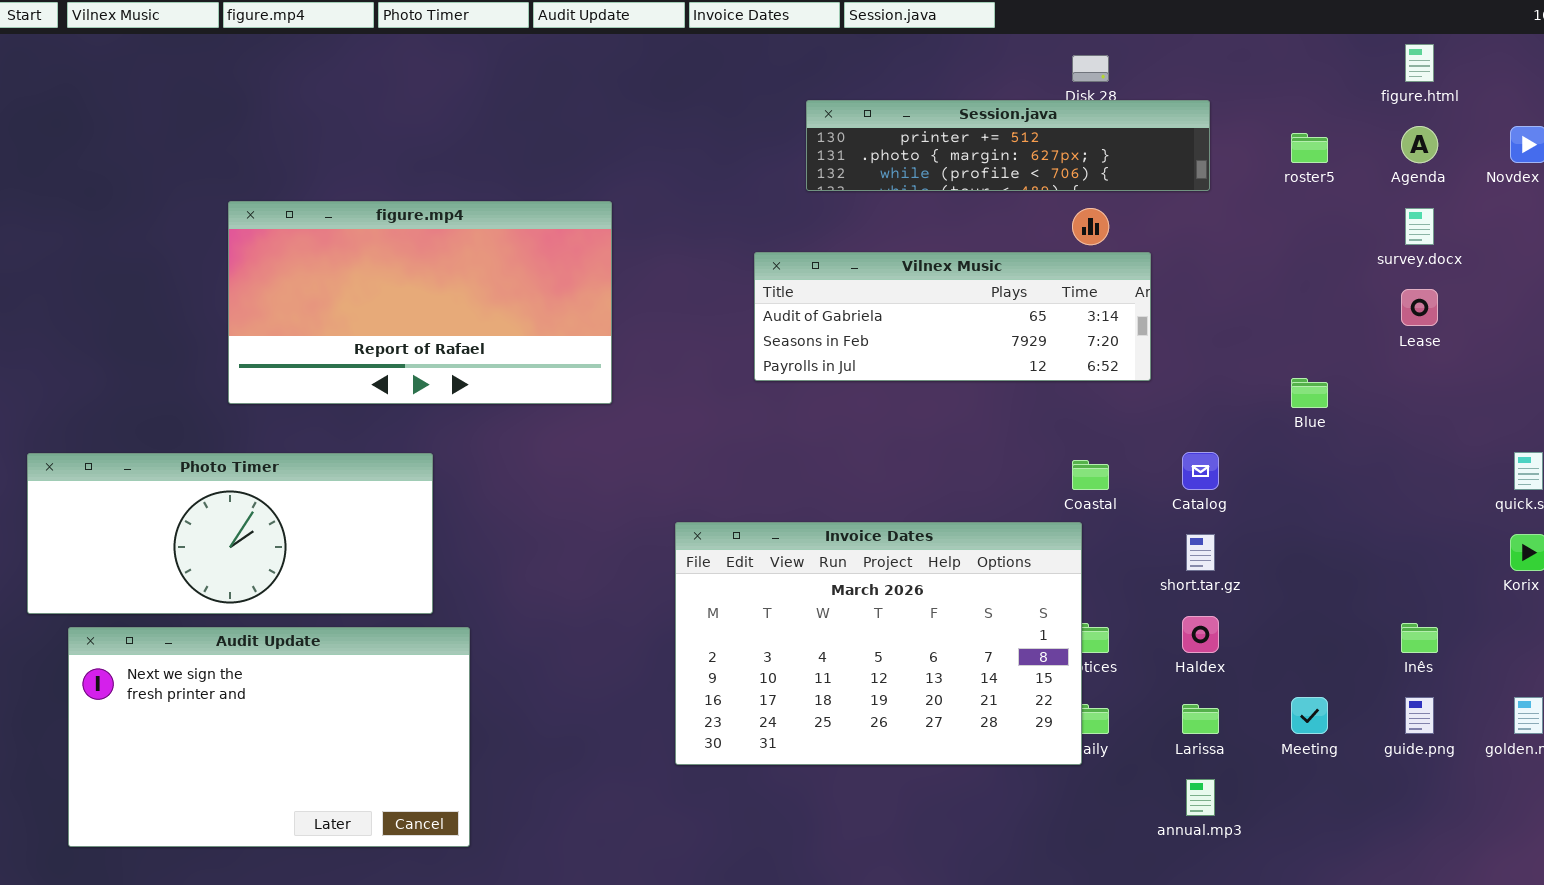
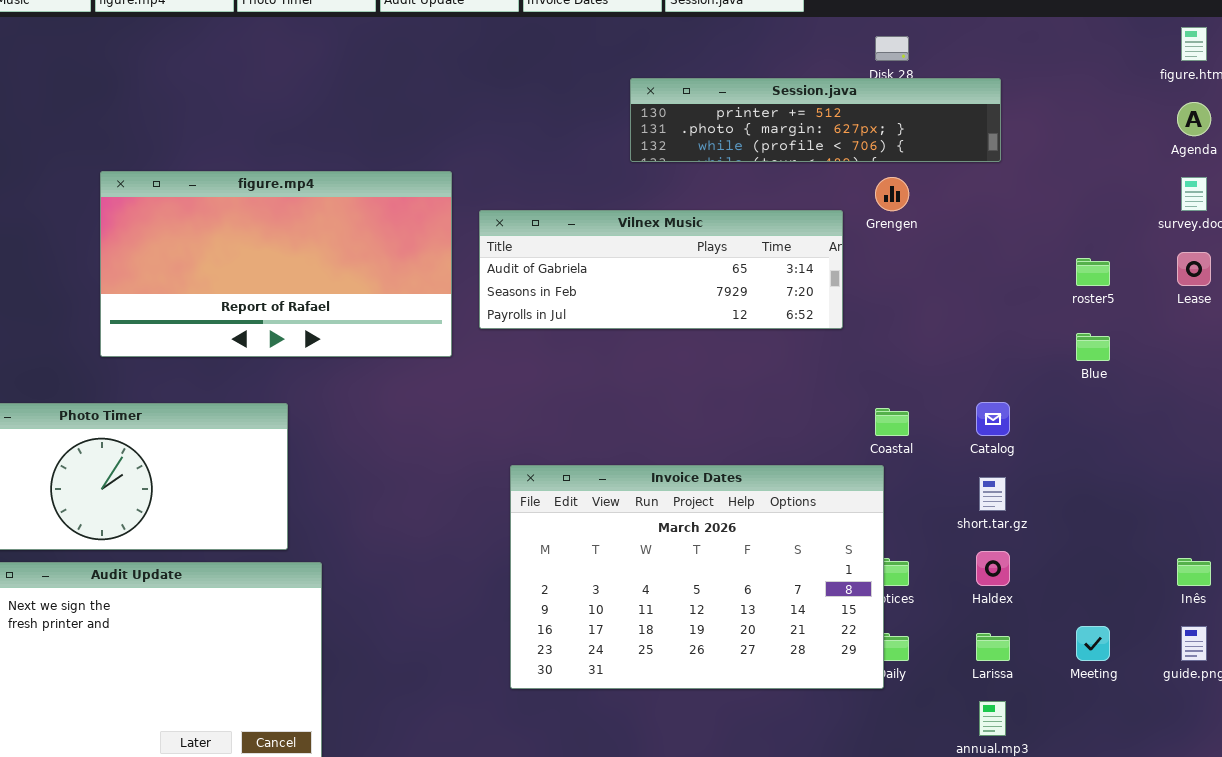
roster5: [1291,133,1328,163] -> [1076,258,1110,286], moved
Vilnex Music: [754,252,1151,381] -> [479,210,843,329], moved

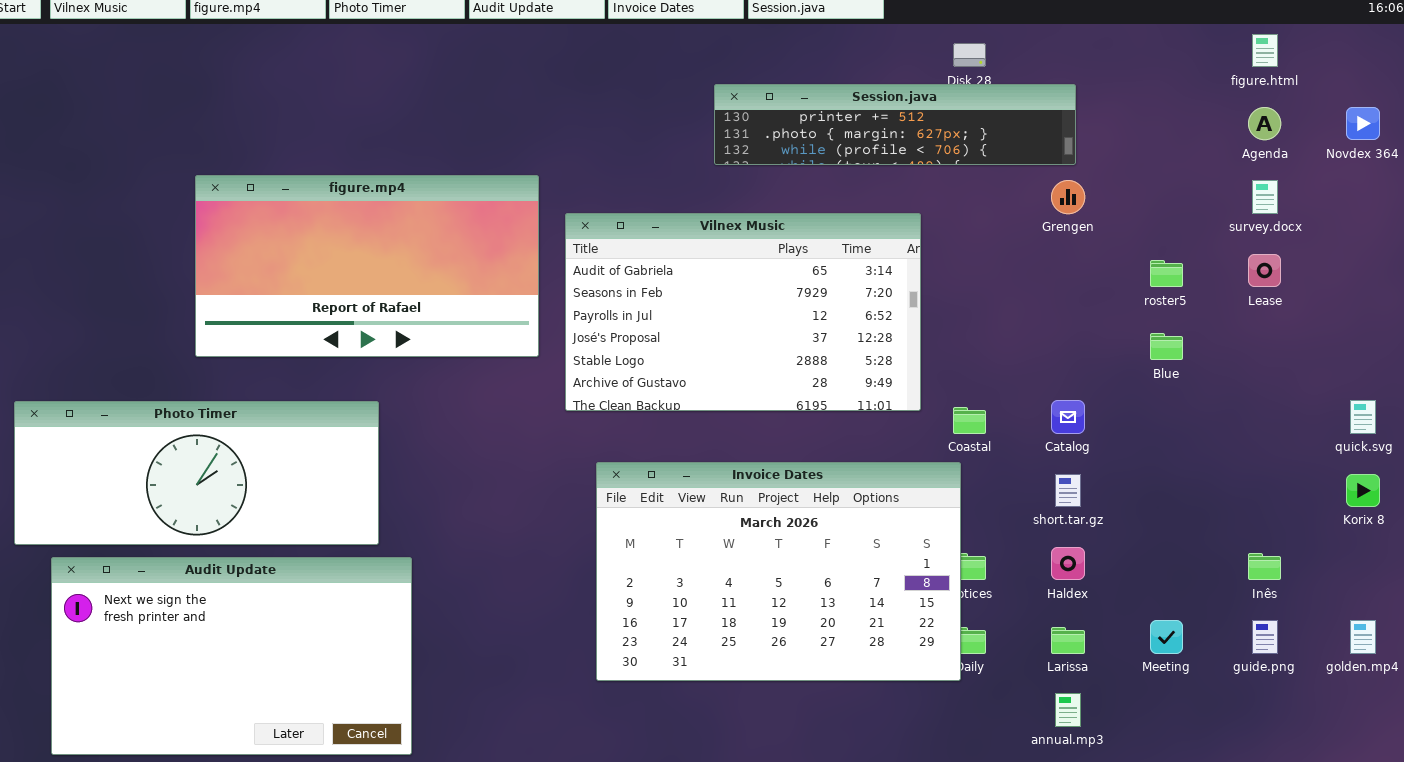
Grengen: [875,177,909,211] -> [1051,180,1085,214], moved
Vilnex Music: [479,210,843,329] -> [565,213,921,411], resized

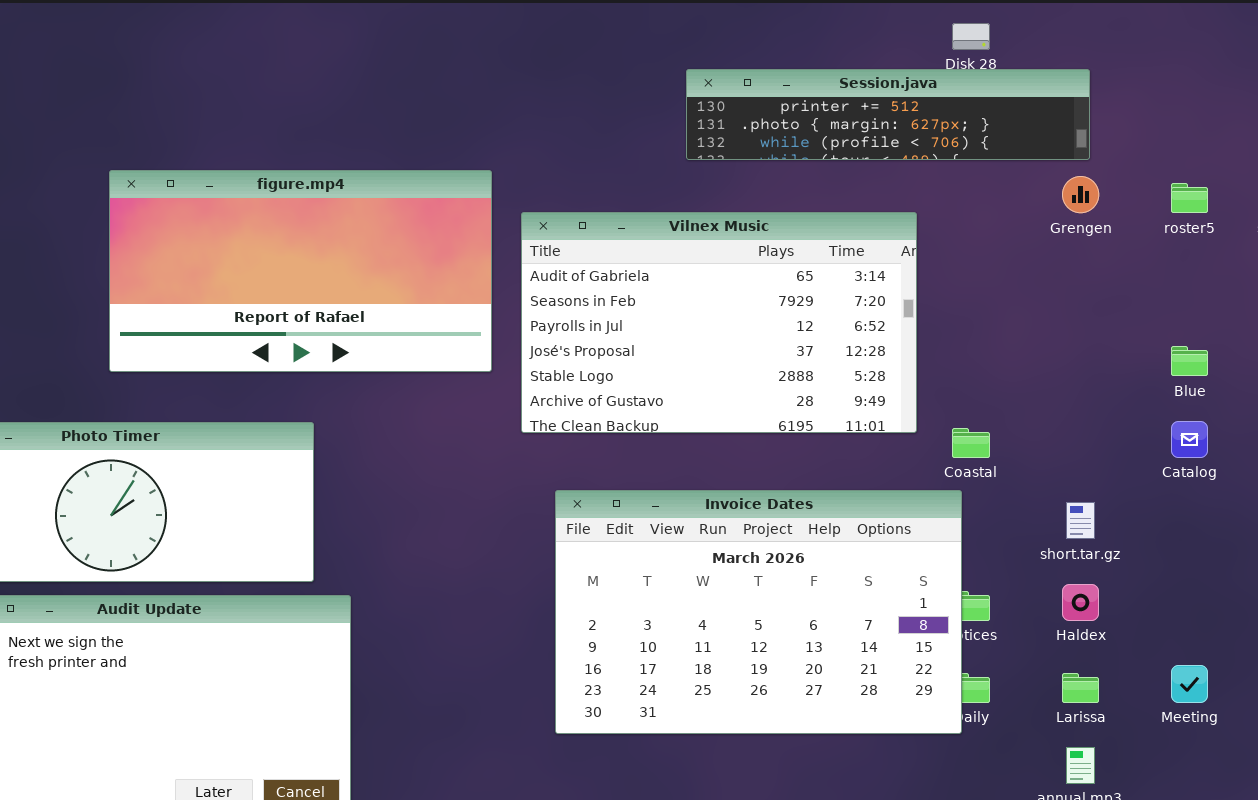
roster5: [1150,260,1183,287] -> [1171,183,1208,213], moved
Catalog: [1051,400,1085,434] -> [1171,421,1208,458], moved

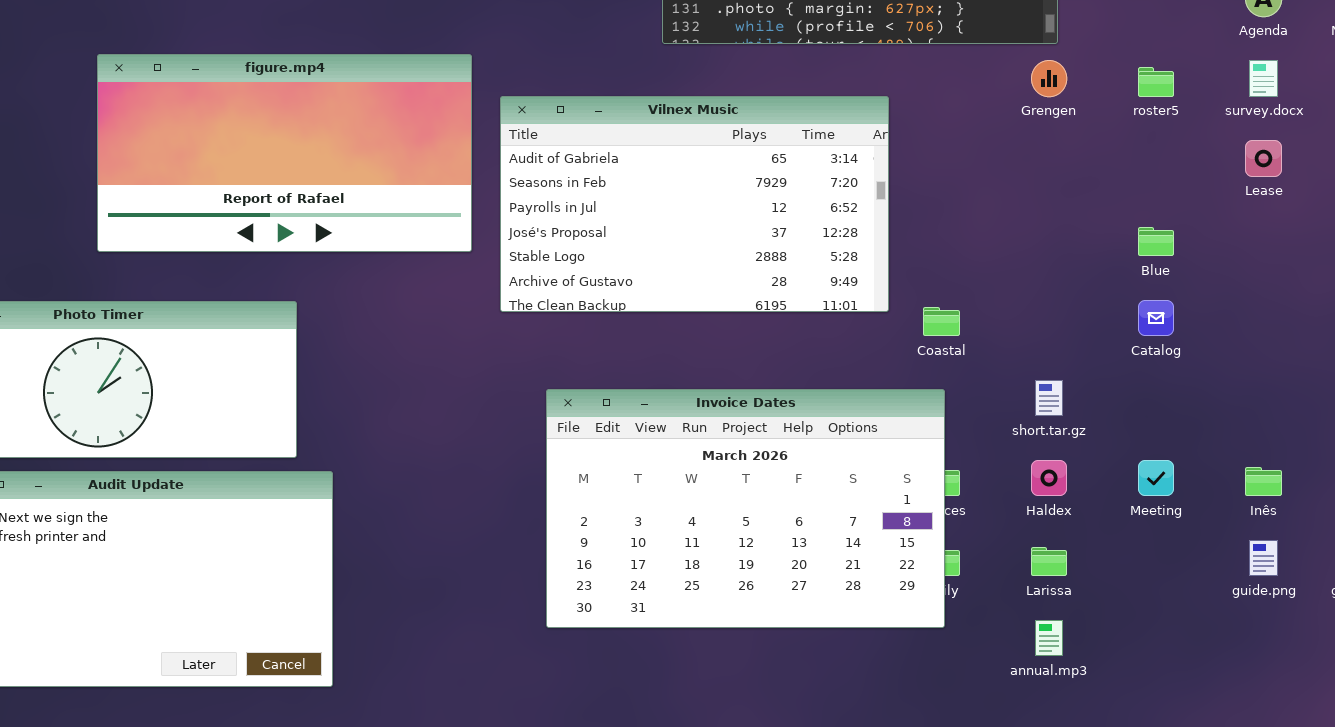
Invoice Dates: [555,490,962,734] -> [546,389,945,628], moved
Meeting: [1171,665,1208,703] -> [1138,460,1174,496], moved

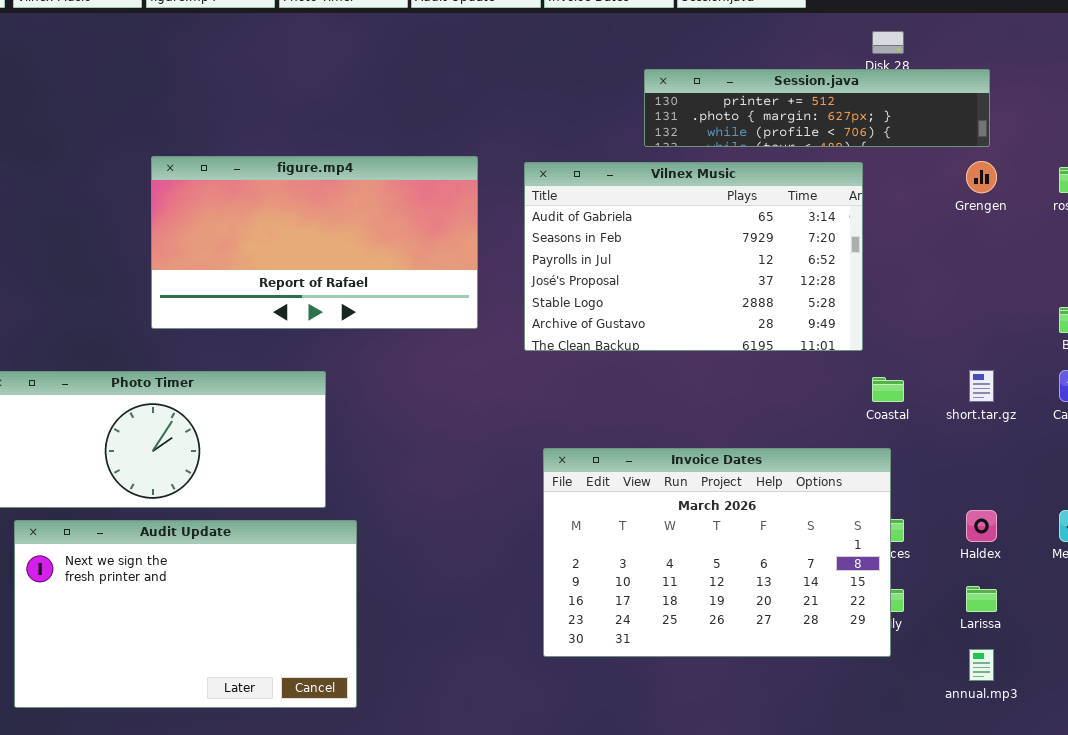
Vilnex Music: [500,96,889,312] -> [524,162,863,351], moved
short.tar.gz: [1035,380,1063,416] -> [969,370,994,402], moved

